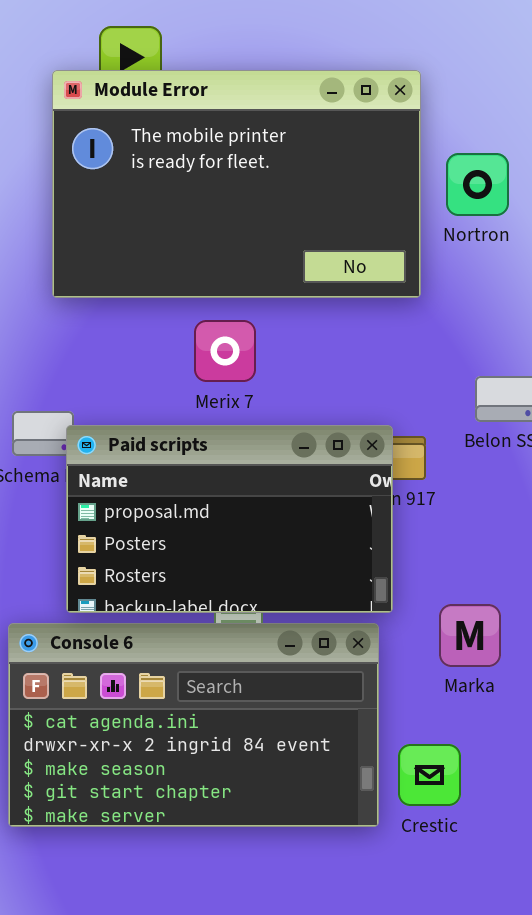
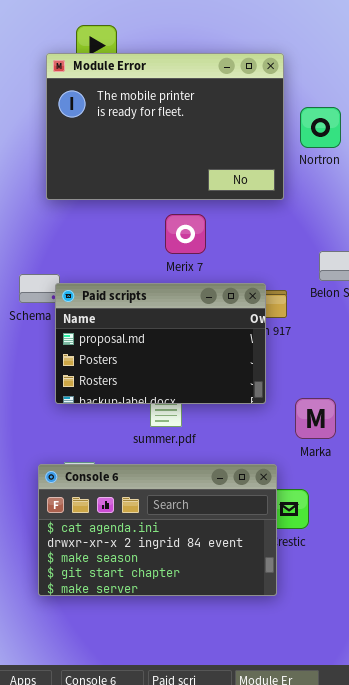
Merix 7: [194,320,256,382] -> [165,214,206,254], moved
Console 6: [8,623,379,827] -> [38,464,277,596], moved

